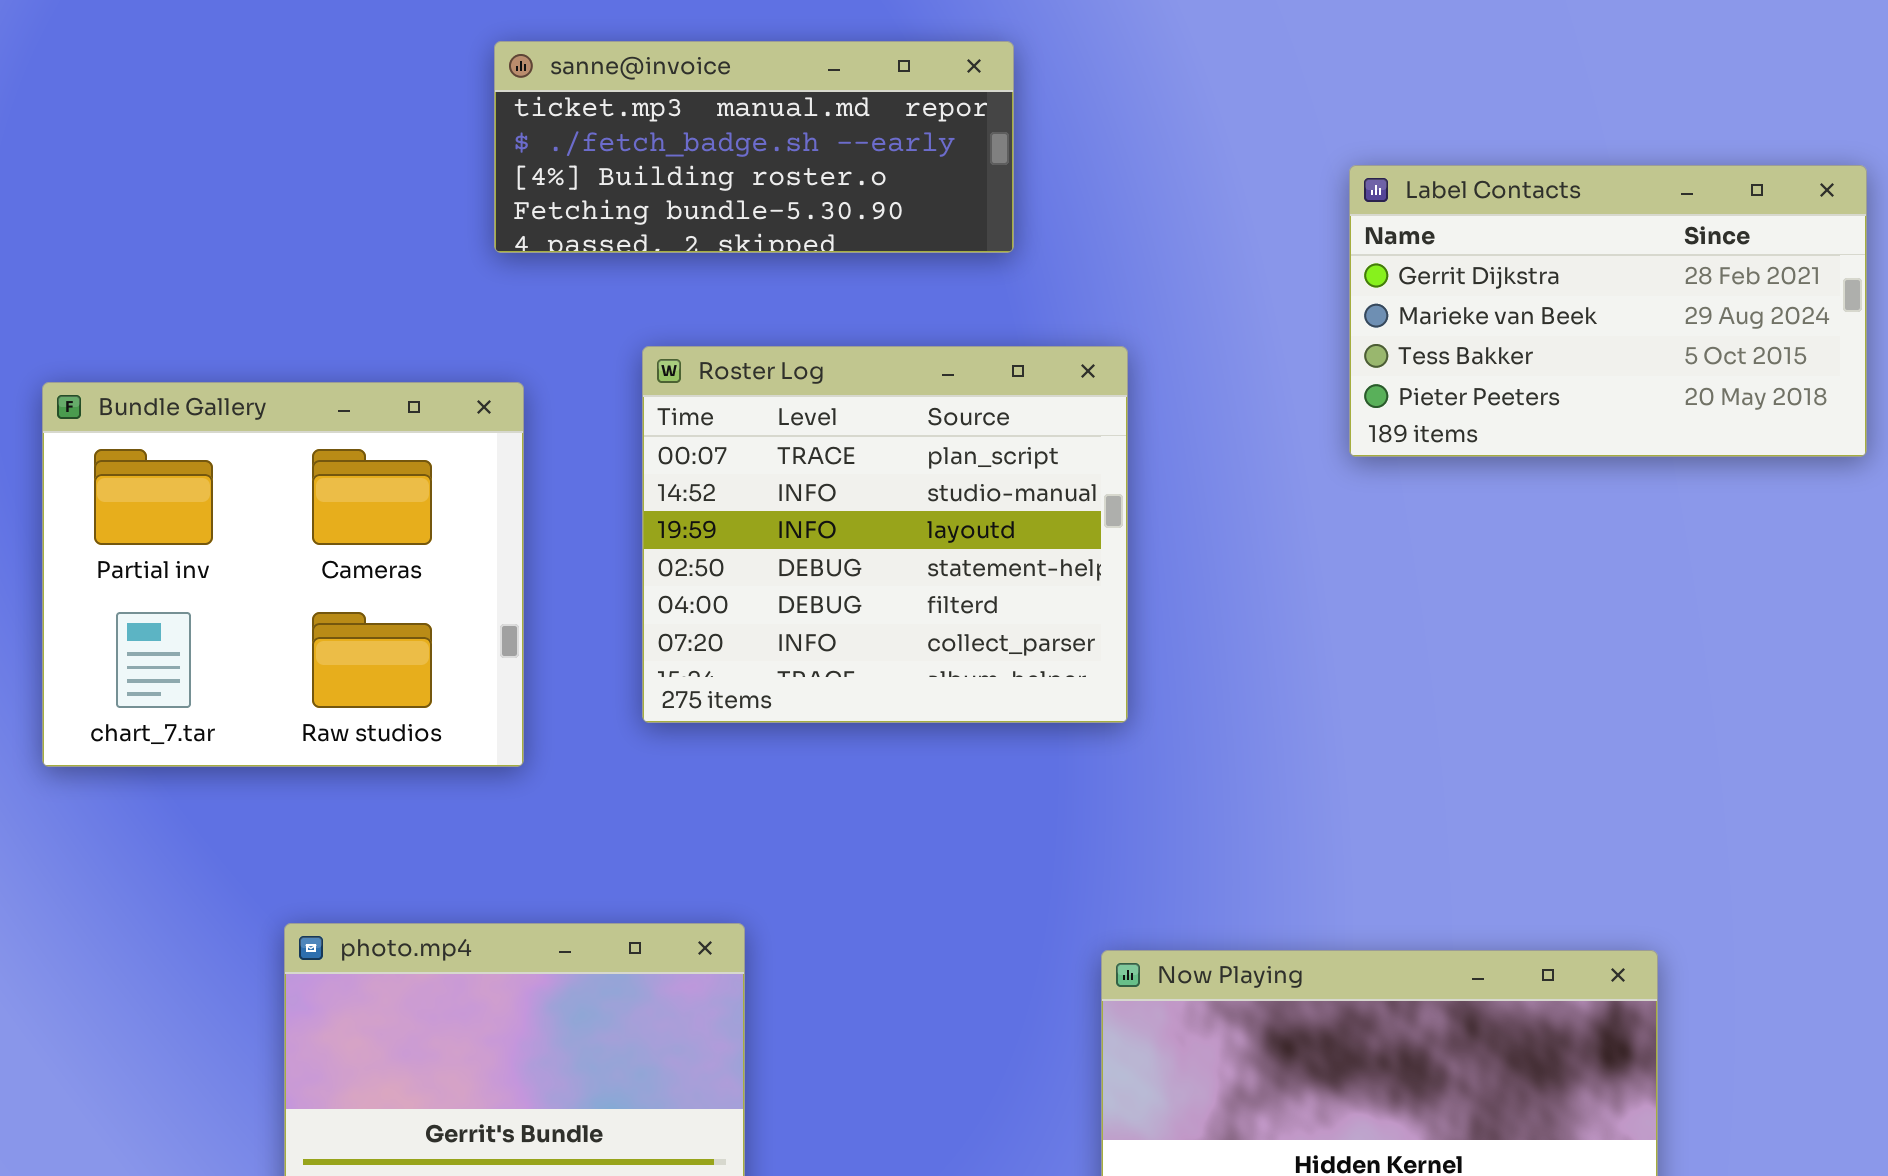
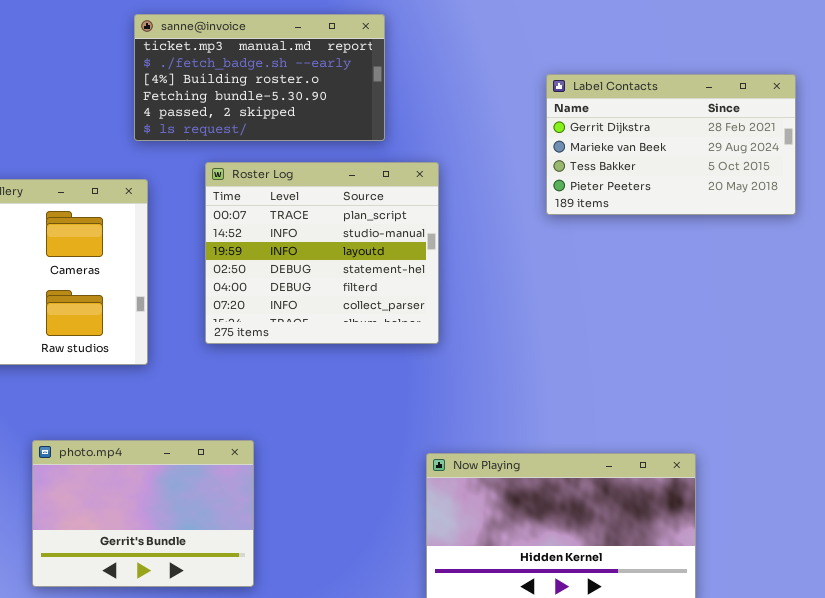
sanne@invoice: [494,41,1014,253] -> [134,14,385,141], resized

